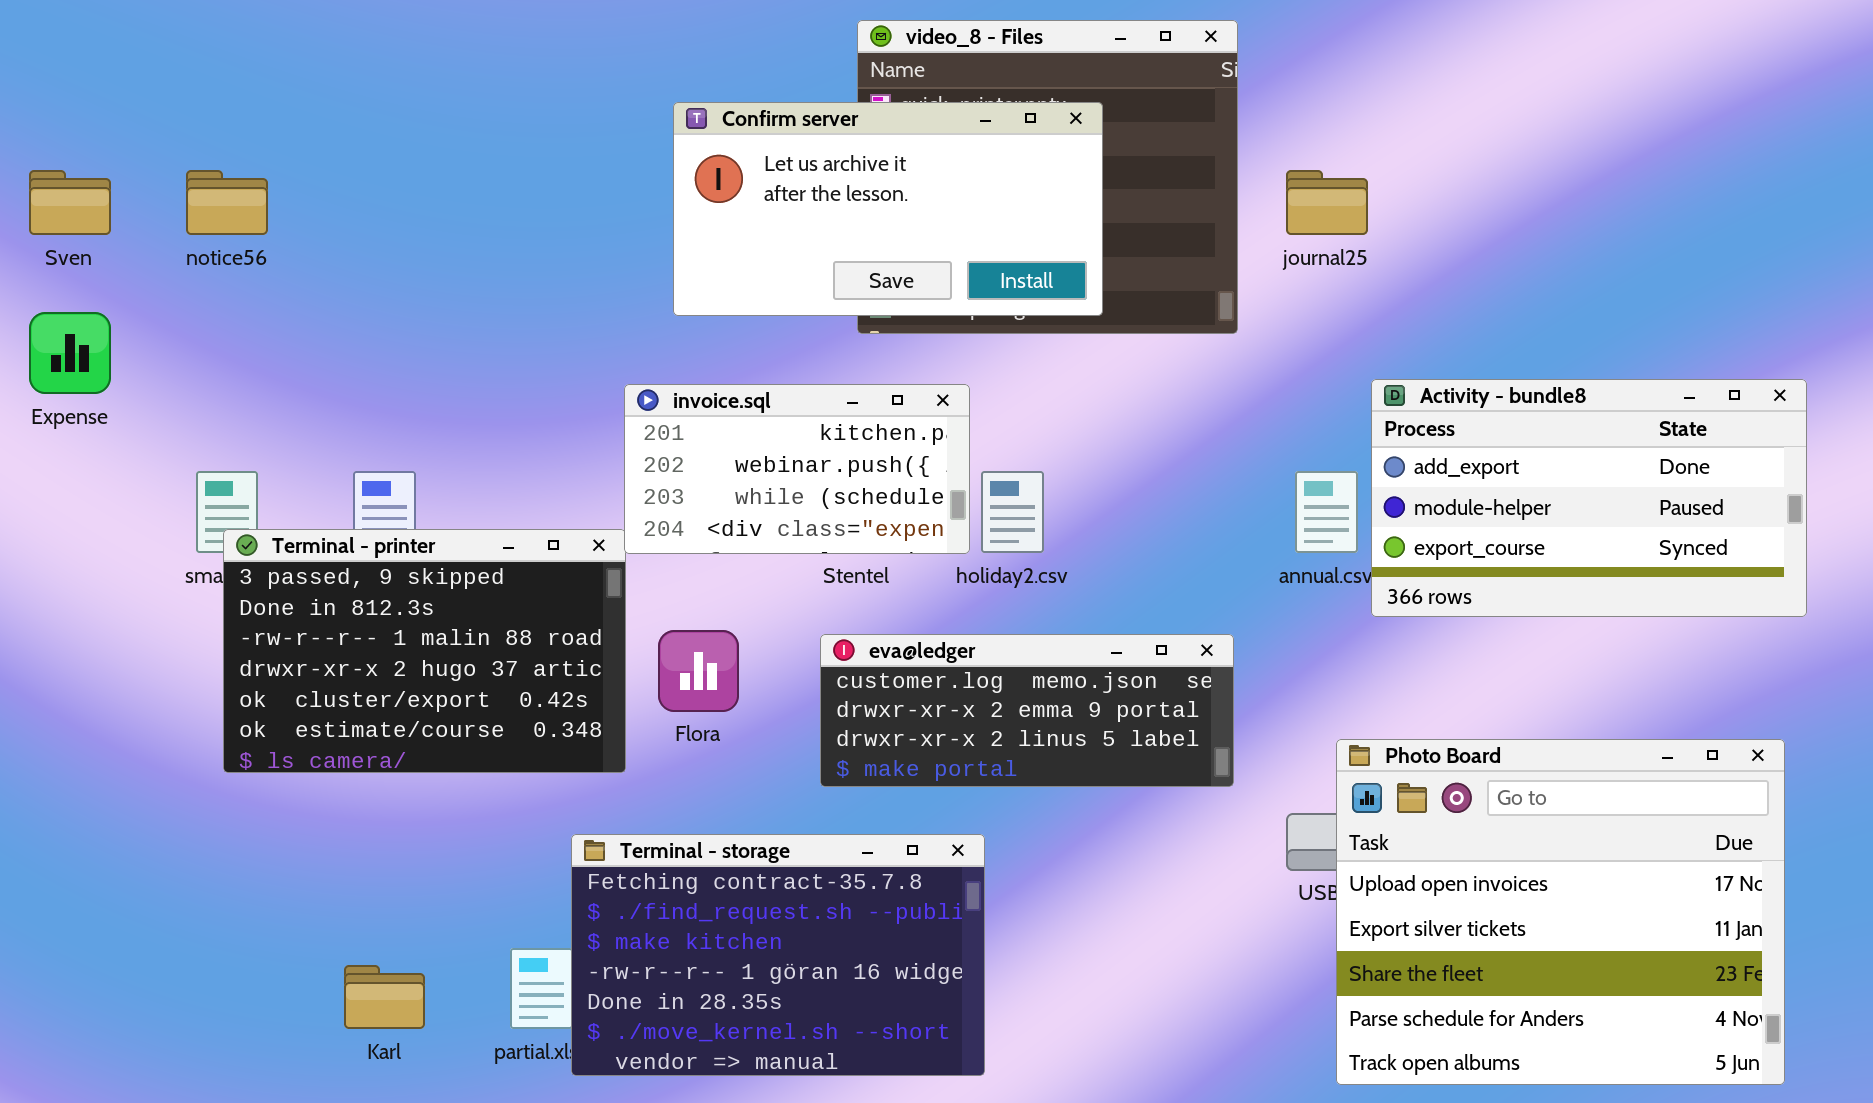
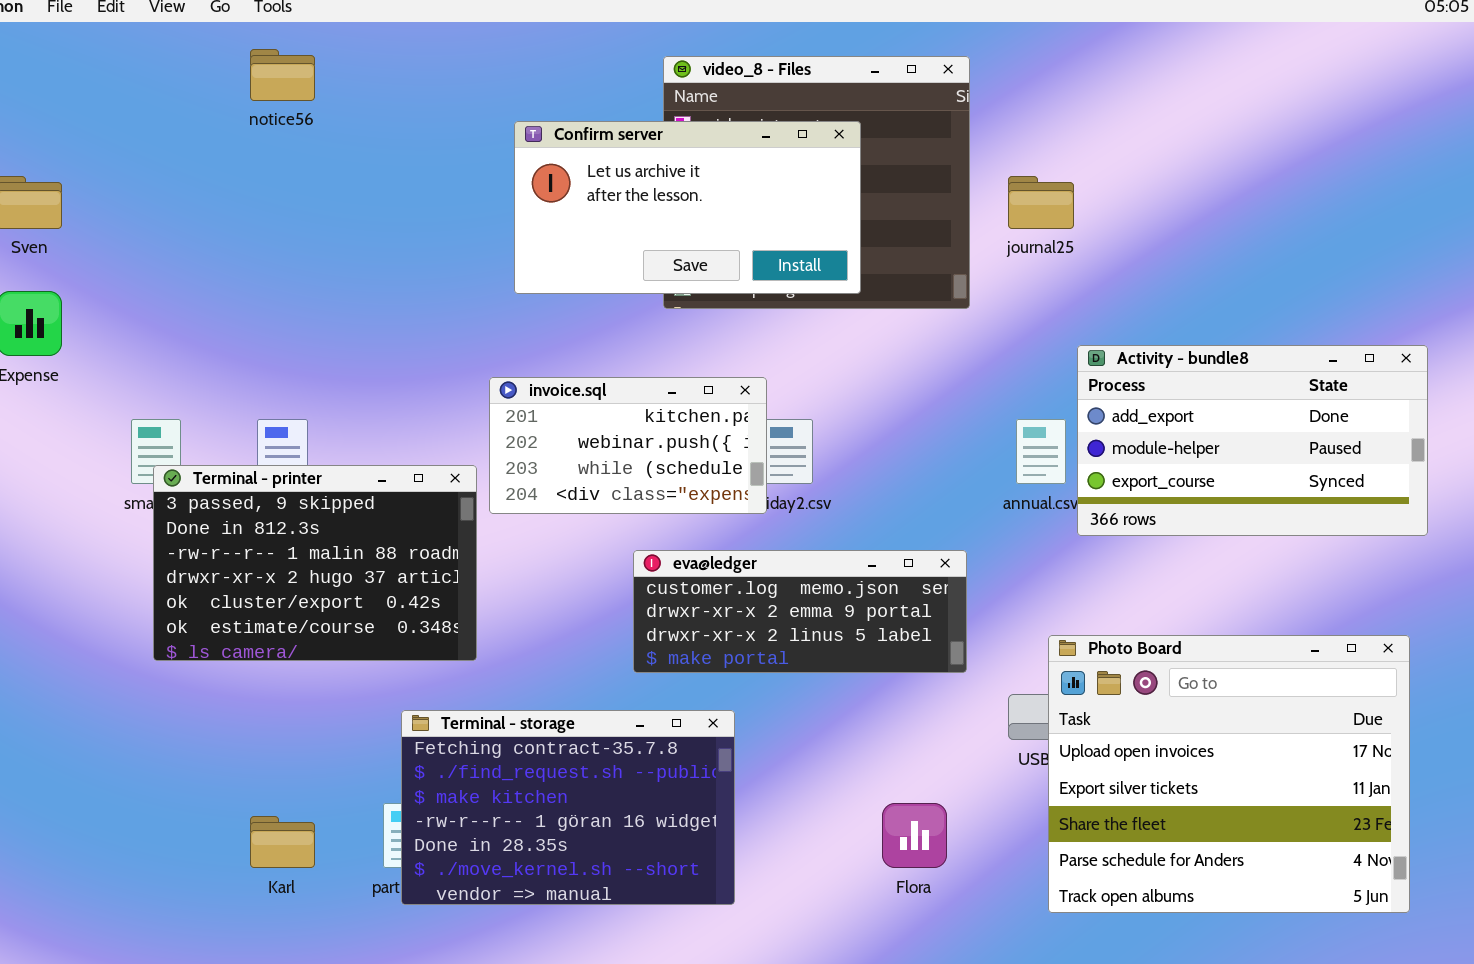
notice56: [186,170,268,235] -> [250,49,315,101], moved
invoice.sql: [624,384,970,554] -> [489,377,767,514], moved
Flora: [658,630,739,712] -> [882,803,947,868], moved
Terminal - storage: [571,834,985,1076] -> [401,710,735,905], moved

